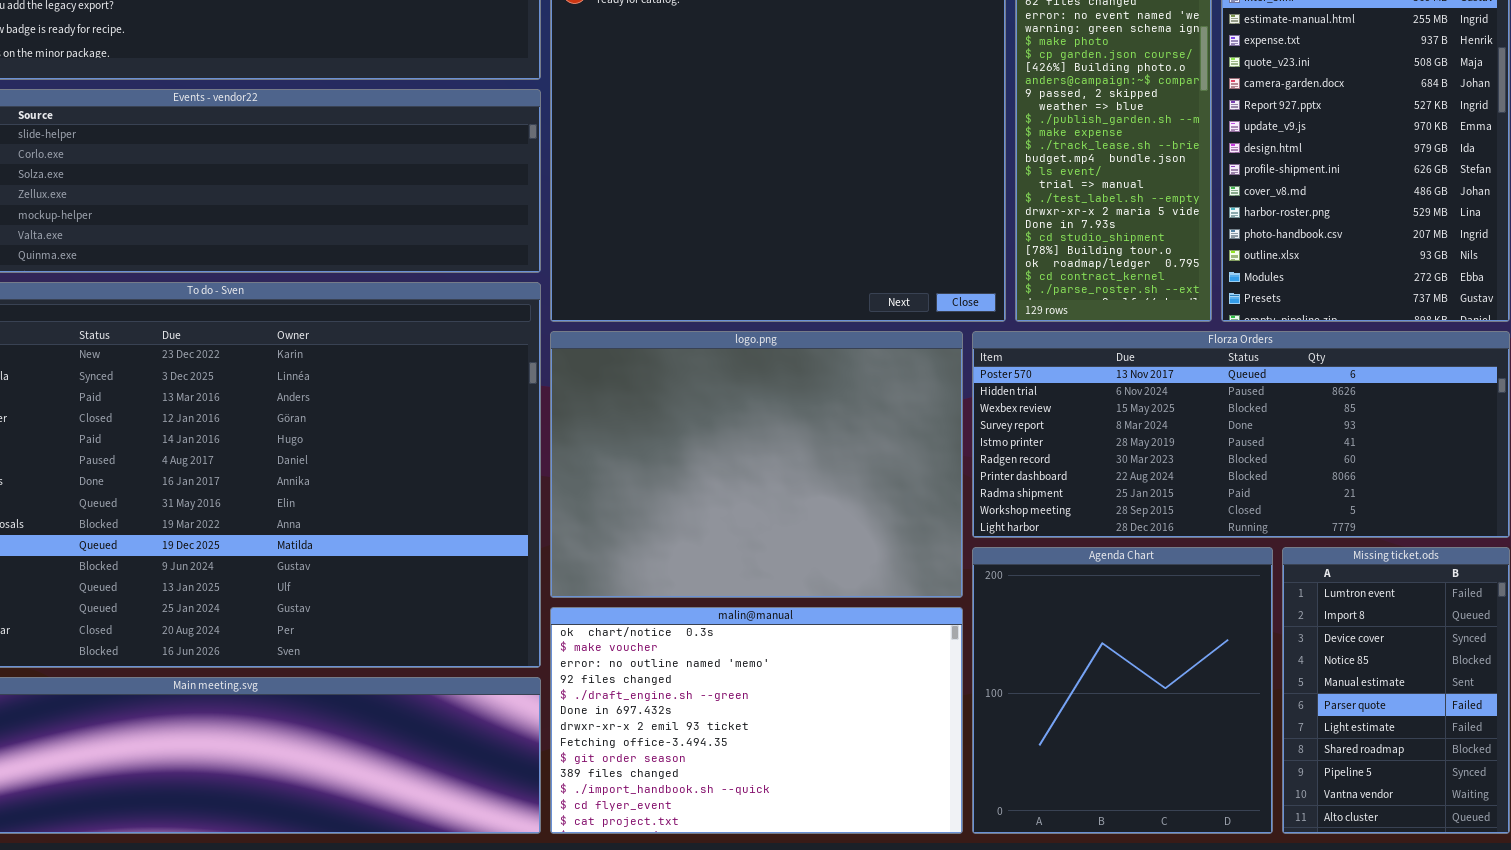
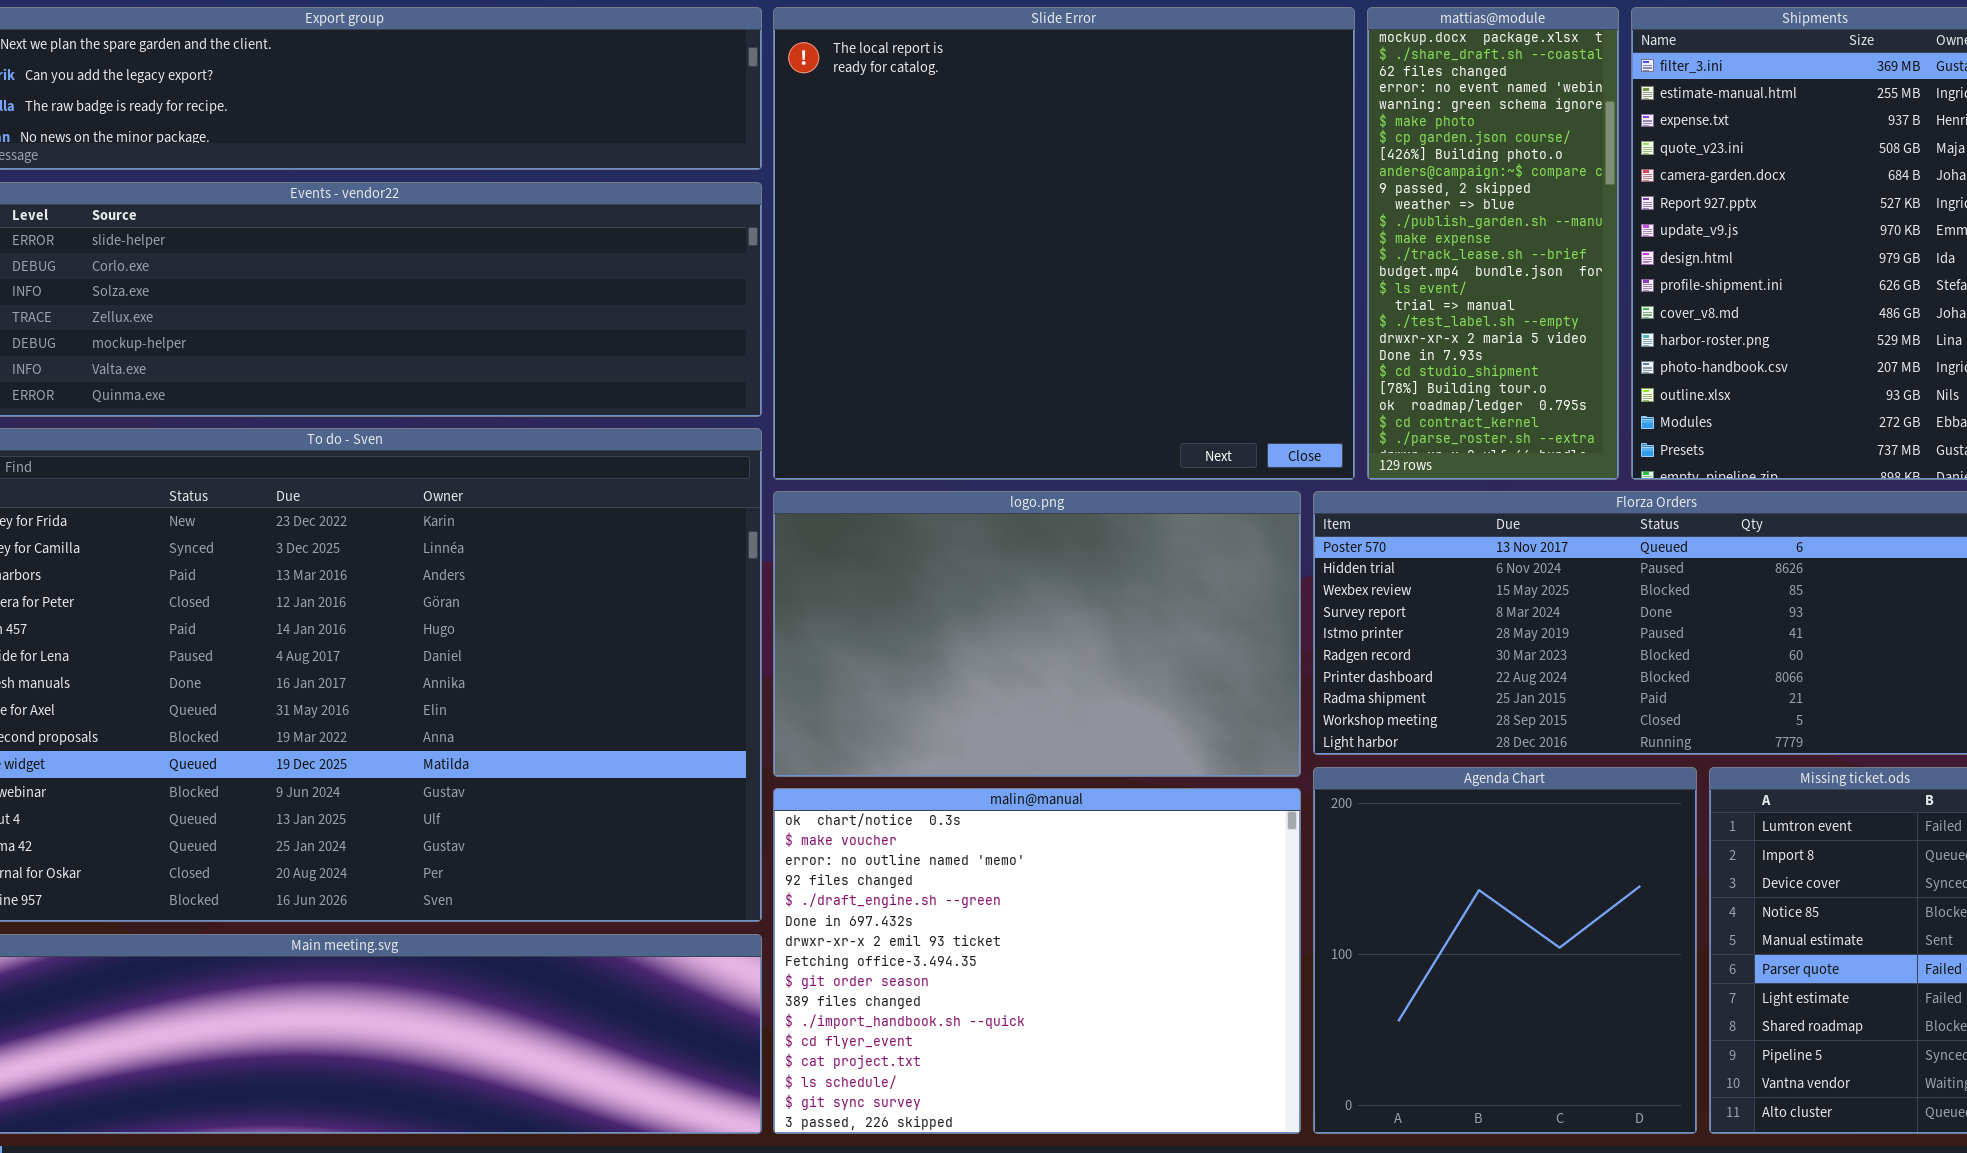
logo.png: [550,331,963,598] -> [773,491,1301,777], resized
malin@manual: [550,607,963,834] -> [773,788,1301,1134], resized

